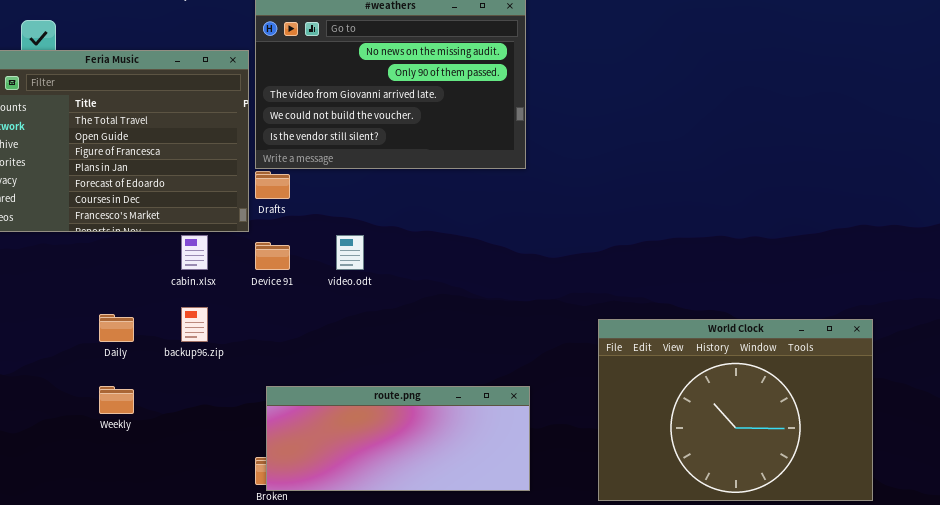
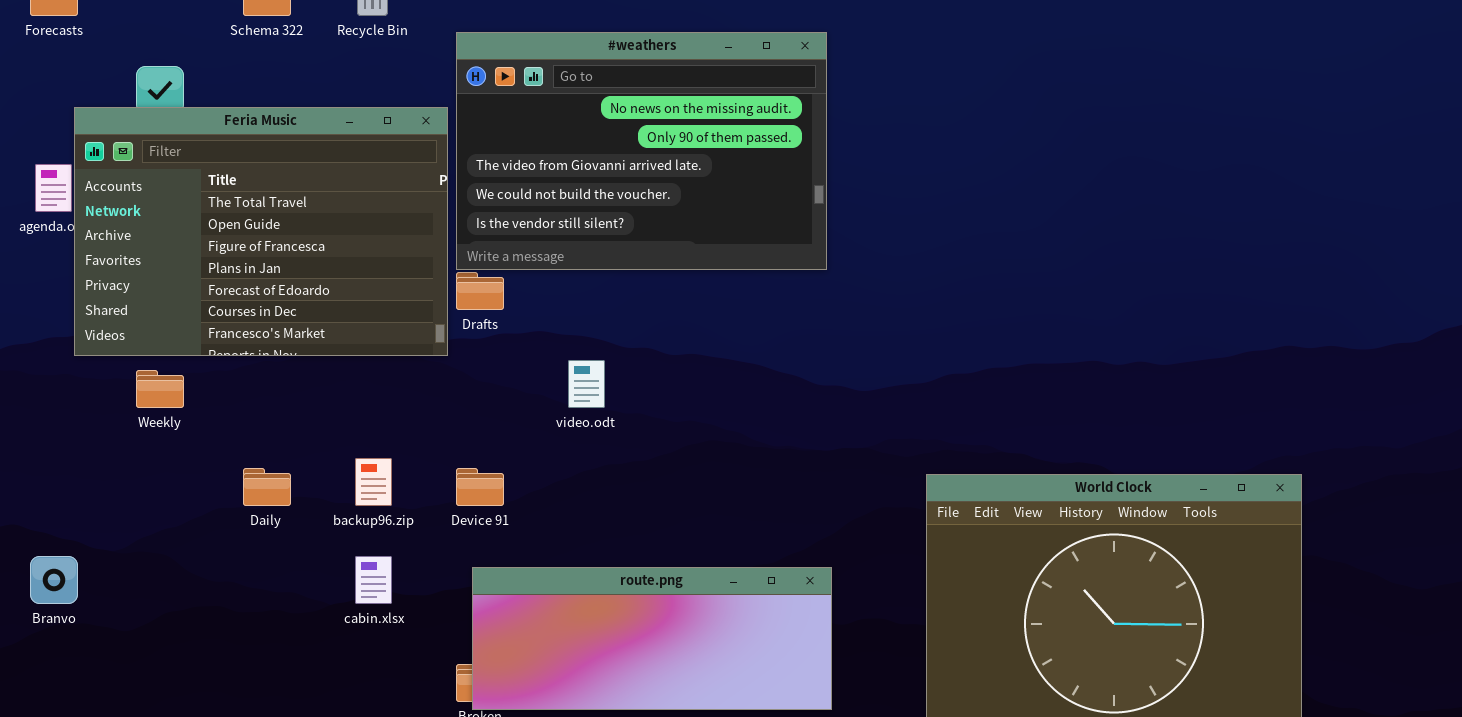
cabin.xlsx: [181,235,208,270] -> [355,556,392,604], moved
Device 91: [255,242,290,270] -> [456,468,504,506], moved
Weekly: [99,386,134,414] -> [136,370,184,408], moved

